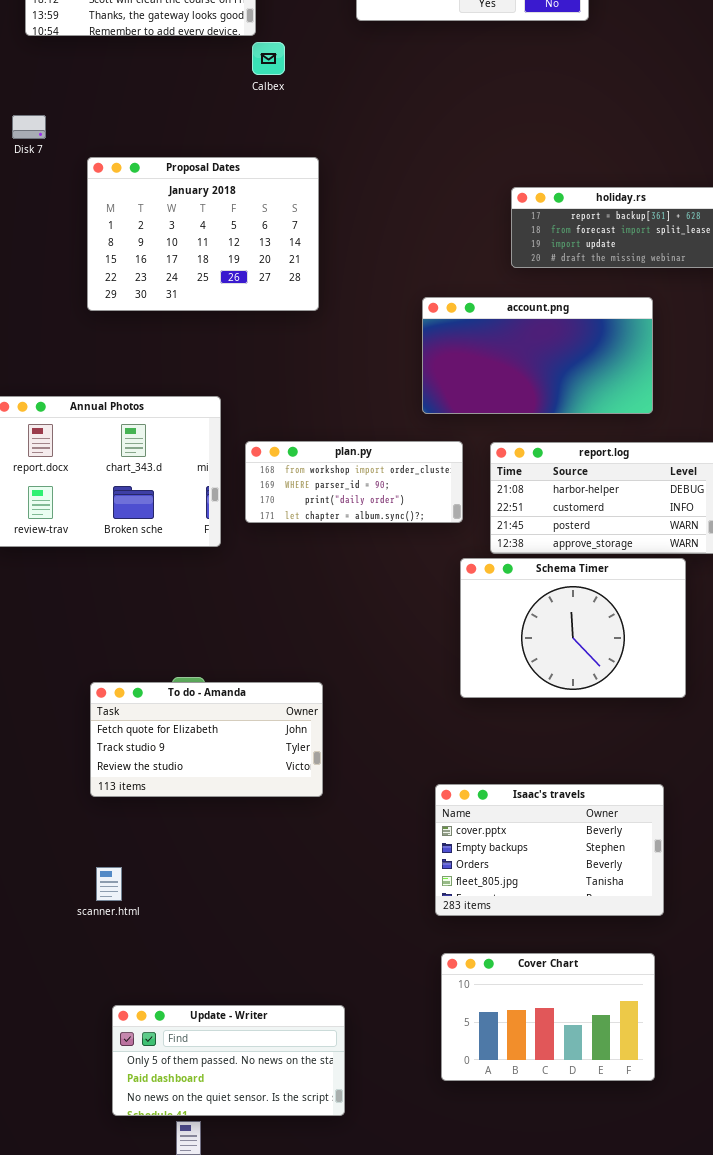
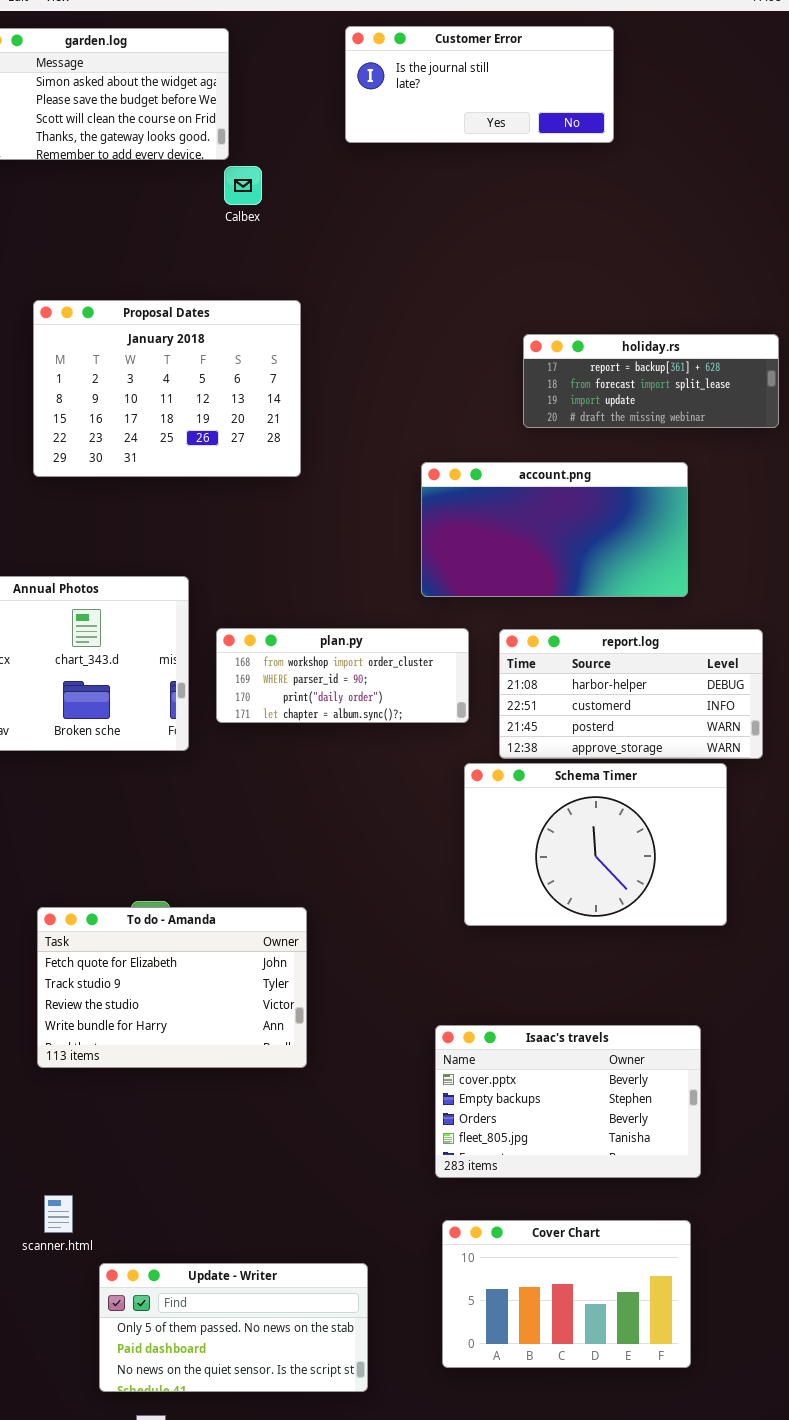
To do - Amanda: [90,682,323,797] -> [37,907,307,1068], resized
scanner.html: [96,867,122,901] -> [44,1195,73,1233], moved
Update - Writer: [112,1005,345,1116] -> [99,1263,368,1392], moved

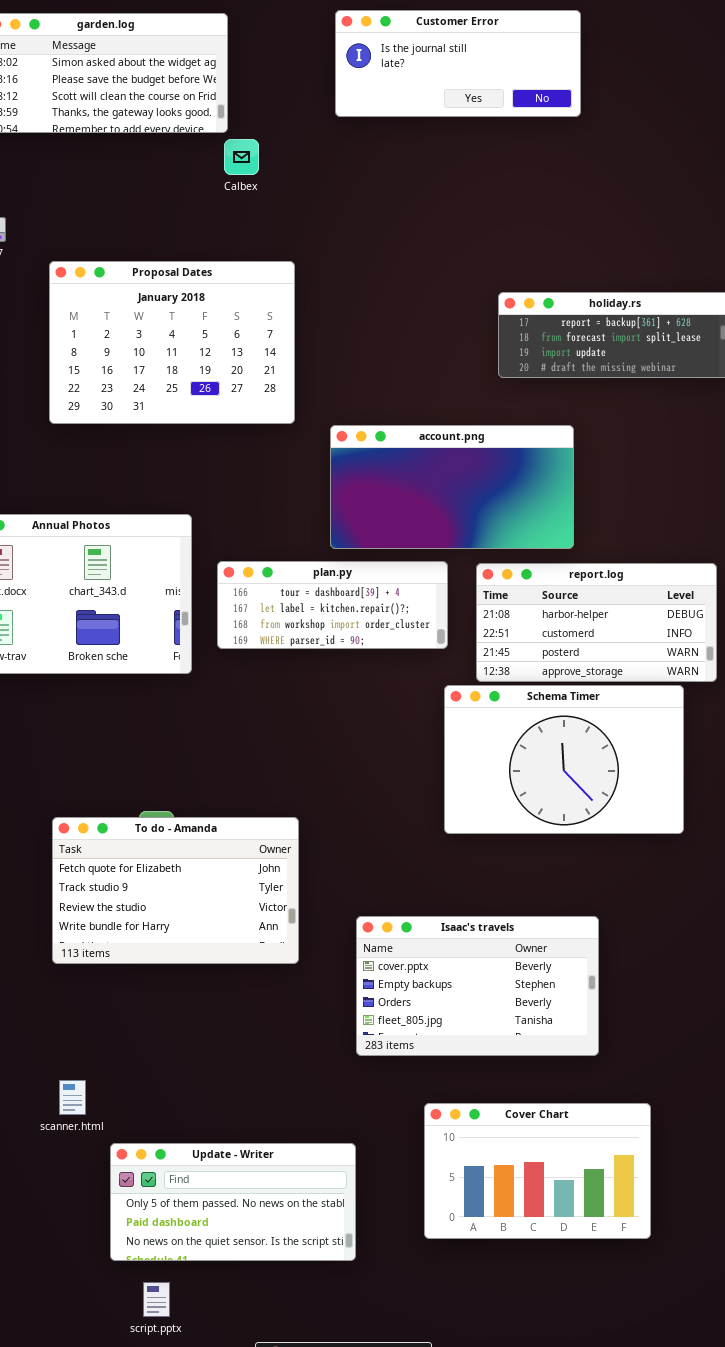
account.png: [421,462,688,597] -> [330,425,574,549], moved
plan.py: [216,628,469,723] -> [217,561,448,649], scrolled up 2 rows
Isaac's travels: [435,1025,701,1178] -> [356,916,599,1056], moved

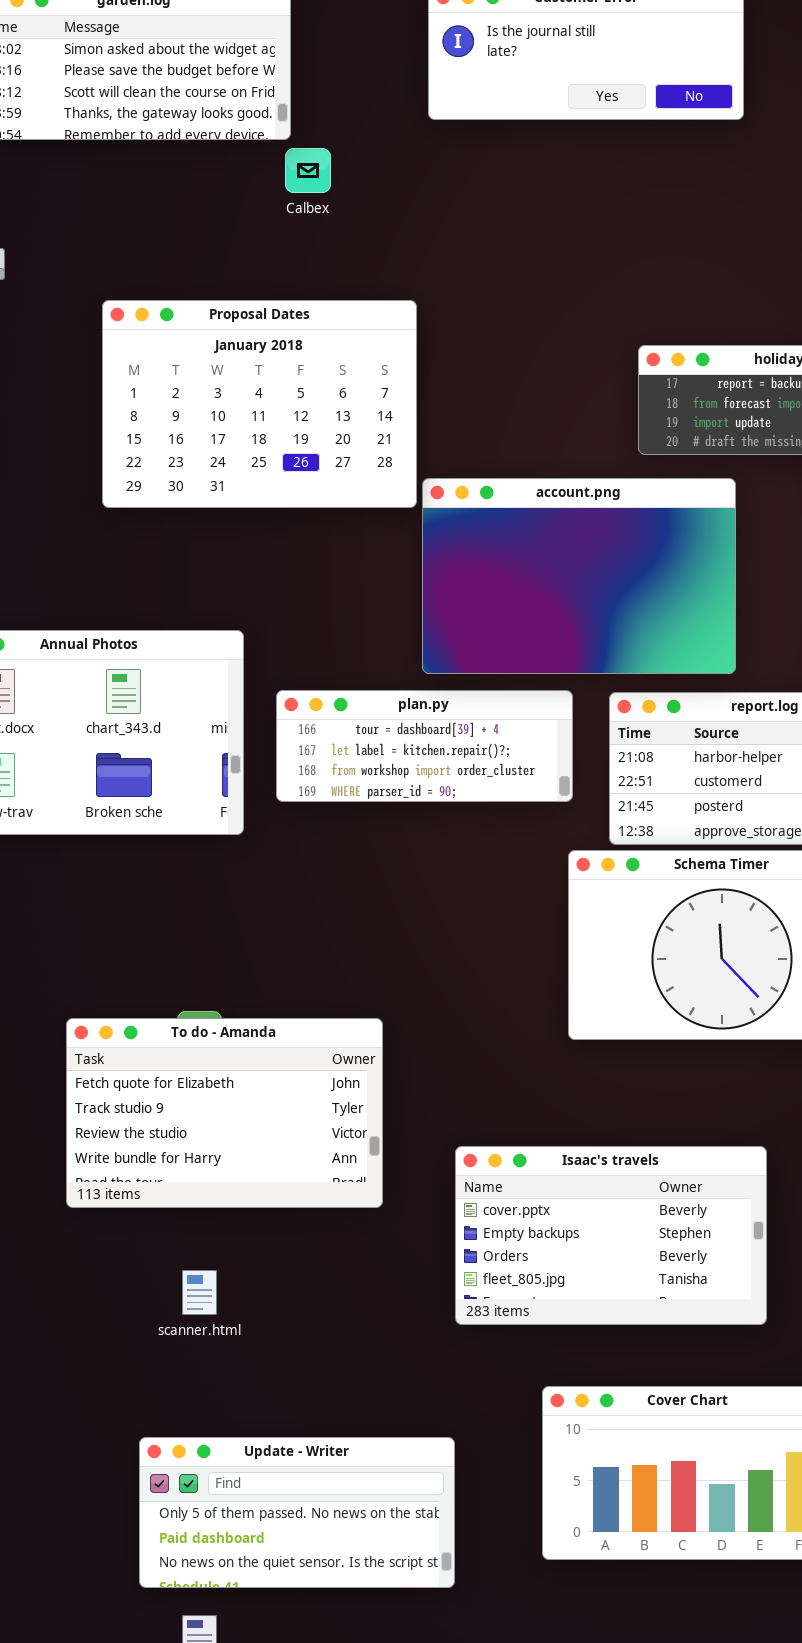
Proposal Dates: [49,261,295,424] -> [102,300,417,508], moved
account.png: [330,425,574,549] -> [422,478,736,674], resized
scanner.html: [59,1080,86,1115] -> [182,1270,217,1315], moved

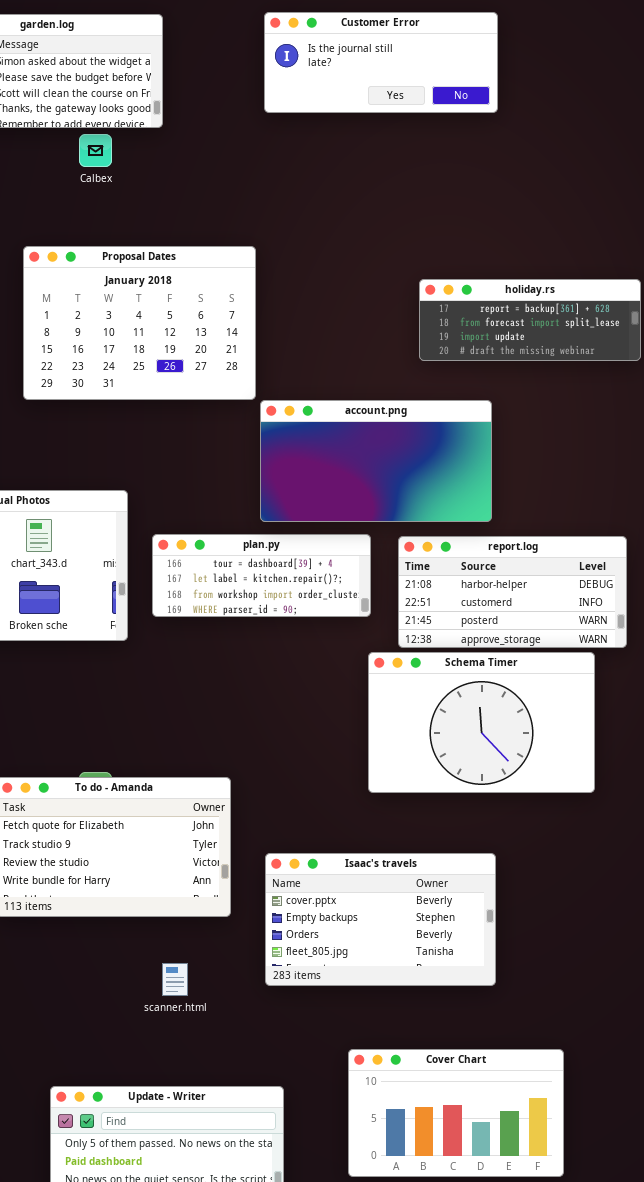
Calbex: [285,148,331,193] -> [79,134,112,167], moved
account.png: [422,478,736,674] -> [260,400,492,522], resized
Isaac's travels: [455,1146,767,1325] -> [265,853,496,986], moved
scanner.html: [182,1270,217,1315] -> [162,963,188,996], moved

